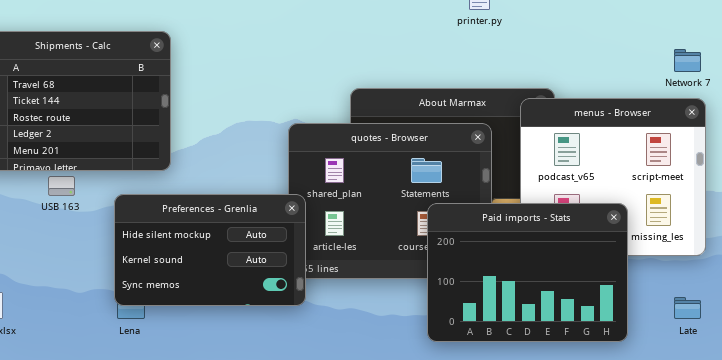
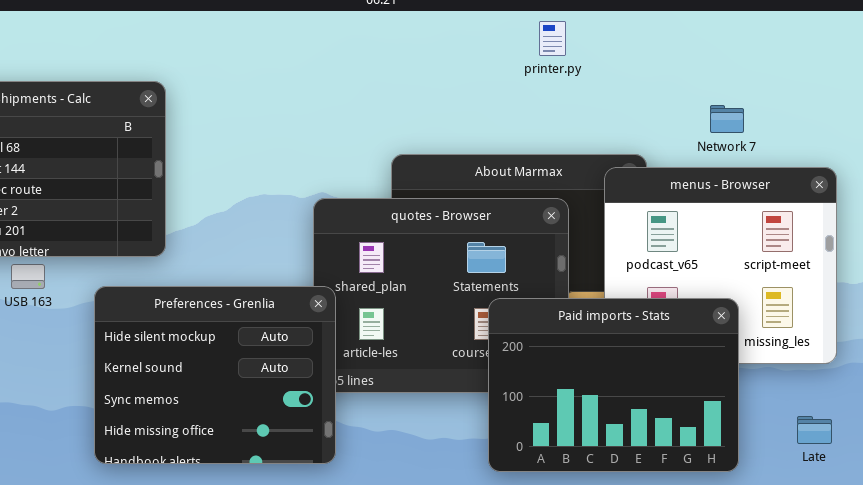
Network 7: [674,49,701,72] -> [710,105,744,133], moved
Preferences - Grenlia: [114,194,306,306] -> [94,286,336,464], resized

